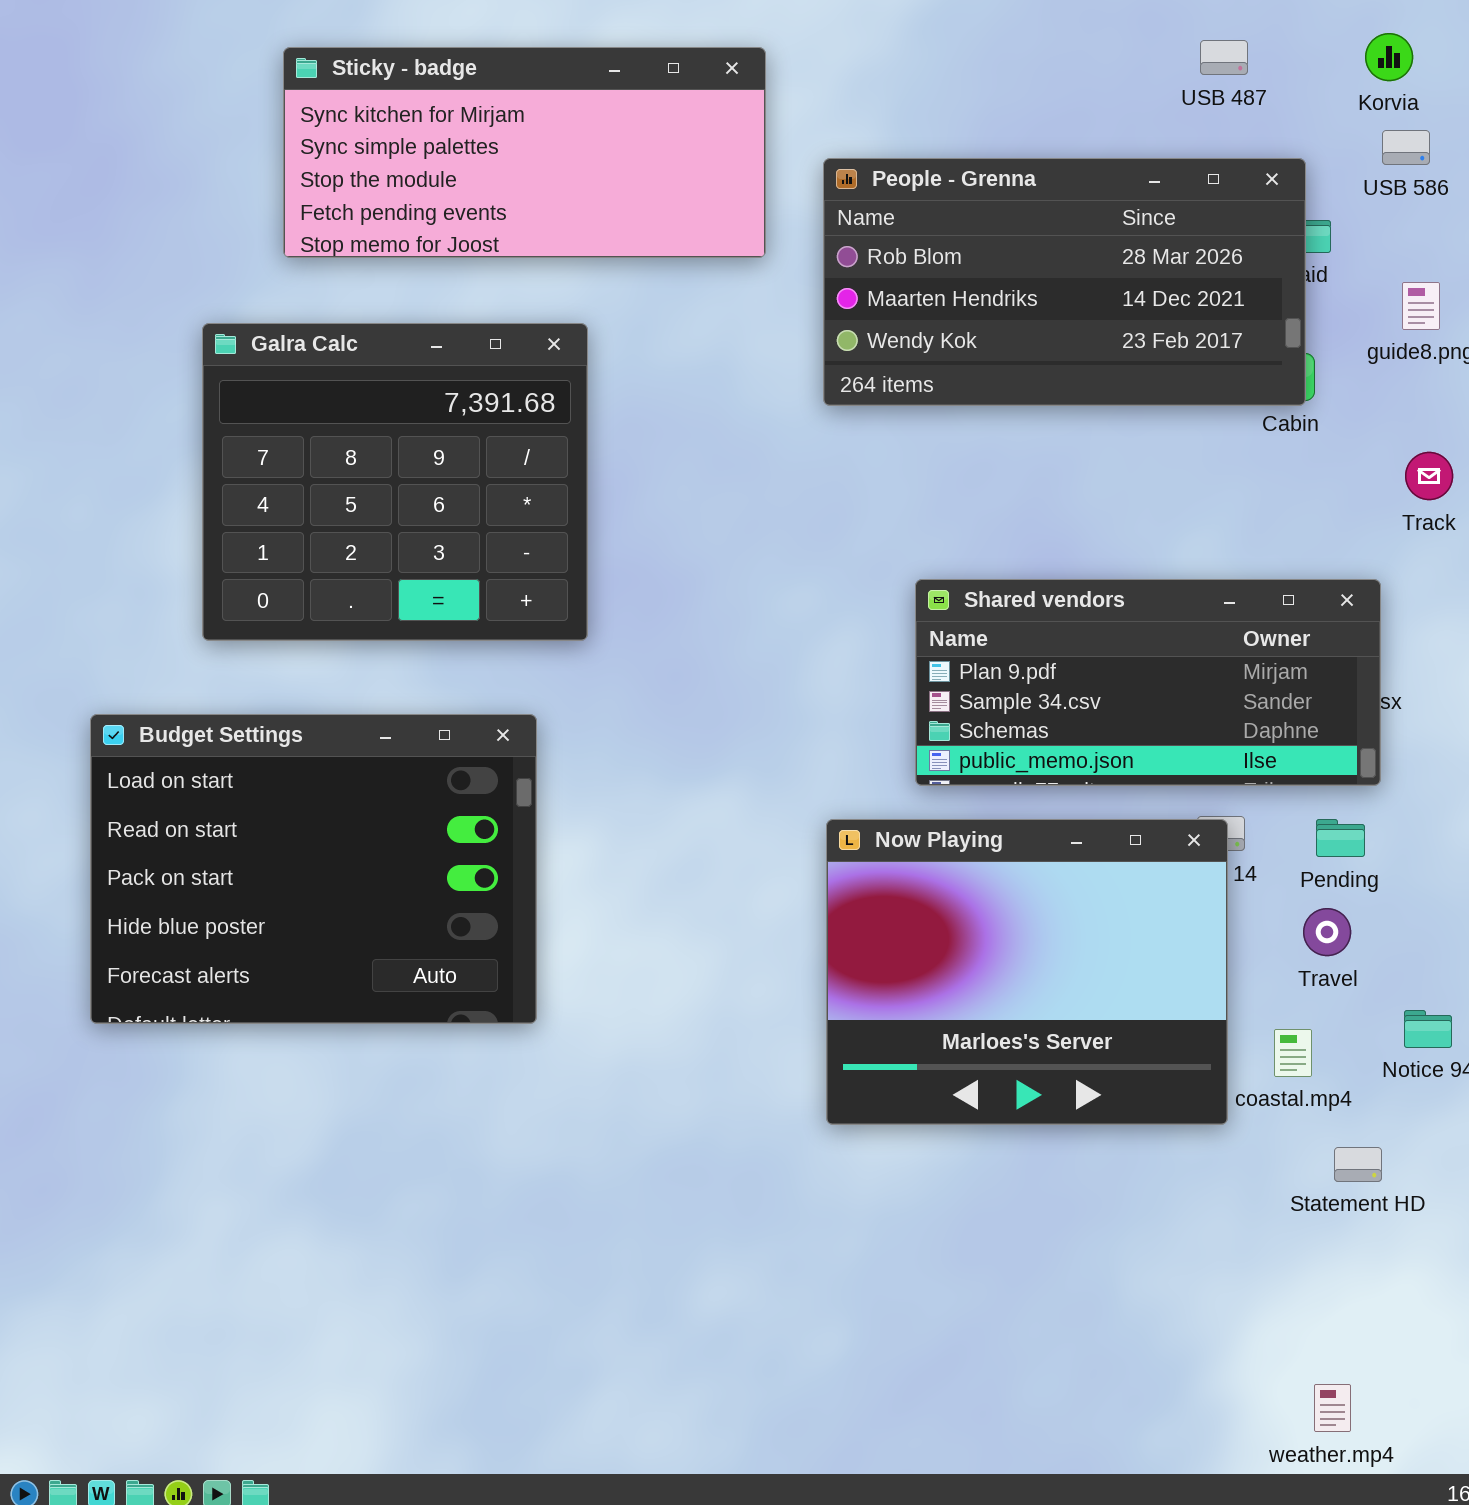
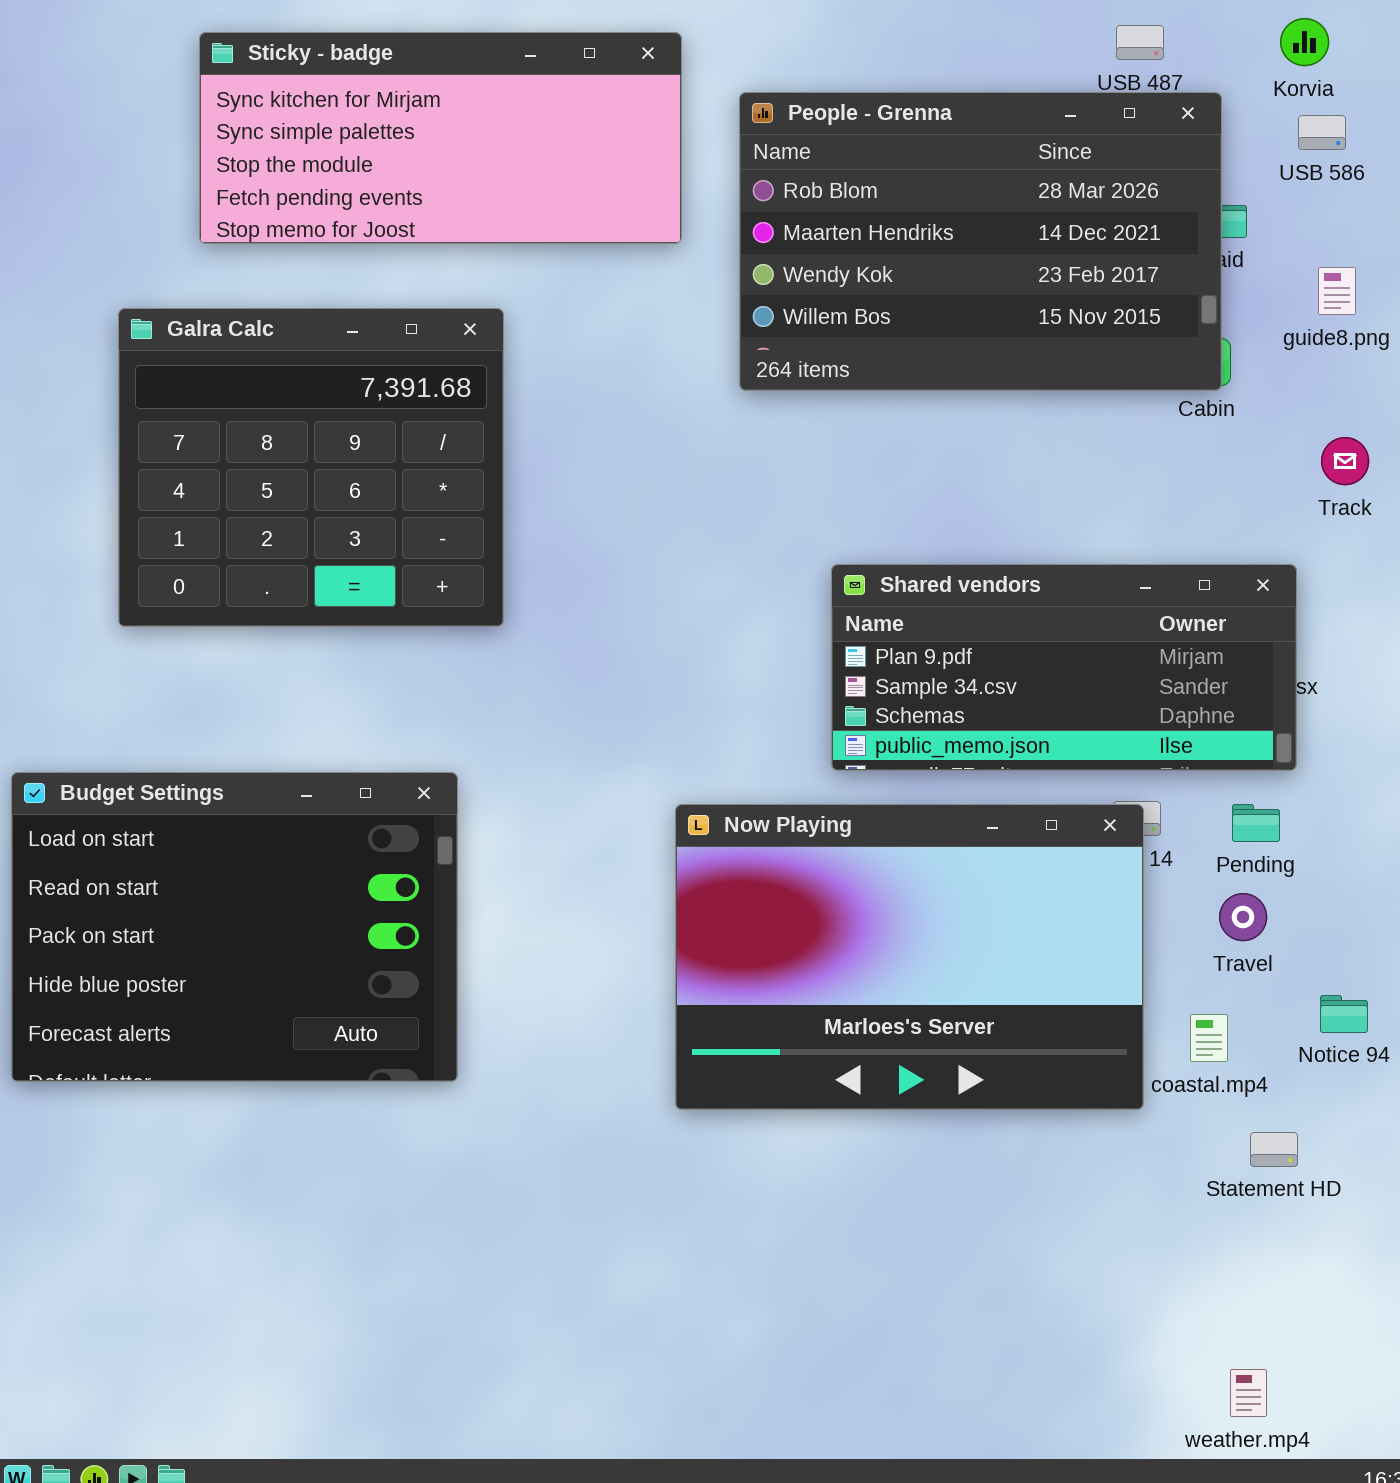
People - Grenna: [823,158,1306,406] -> [739,92,1222,391], resized
Budget Settings: [90,714,537,1024] -> [11,772,458,1082], moved
Now Playing: [826,819,1228,1125] -> [675,804,1144,1110], resized

